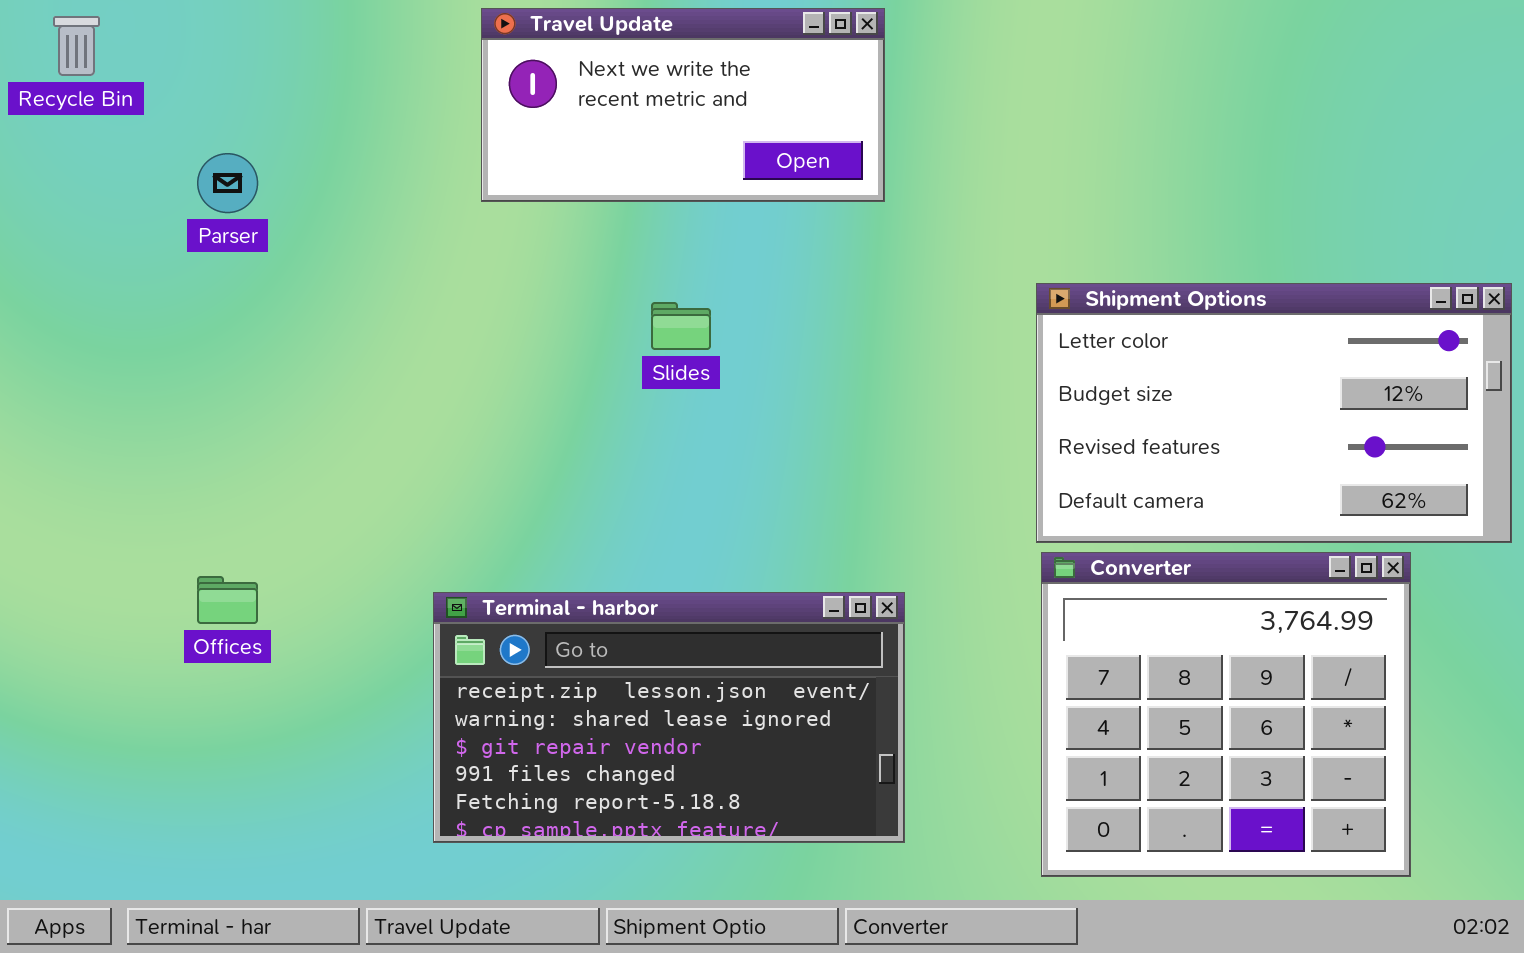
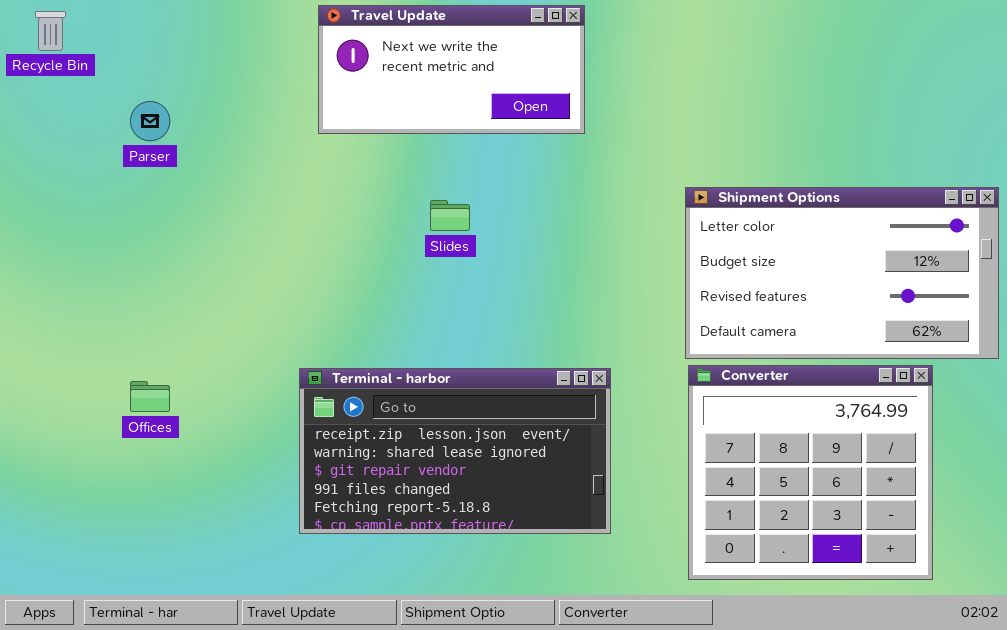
Terminal - harbor: [433,592,905,843] -> [299,368,611,534], moved

